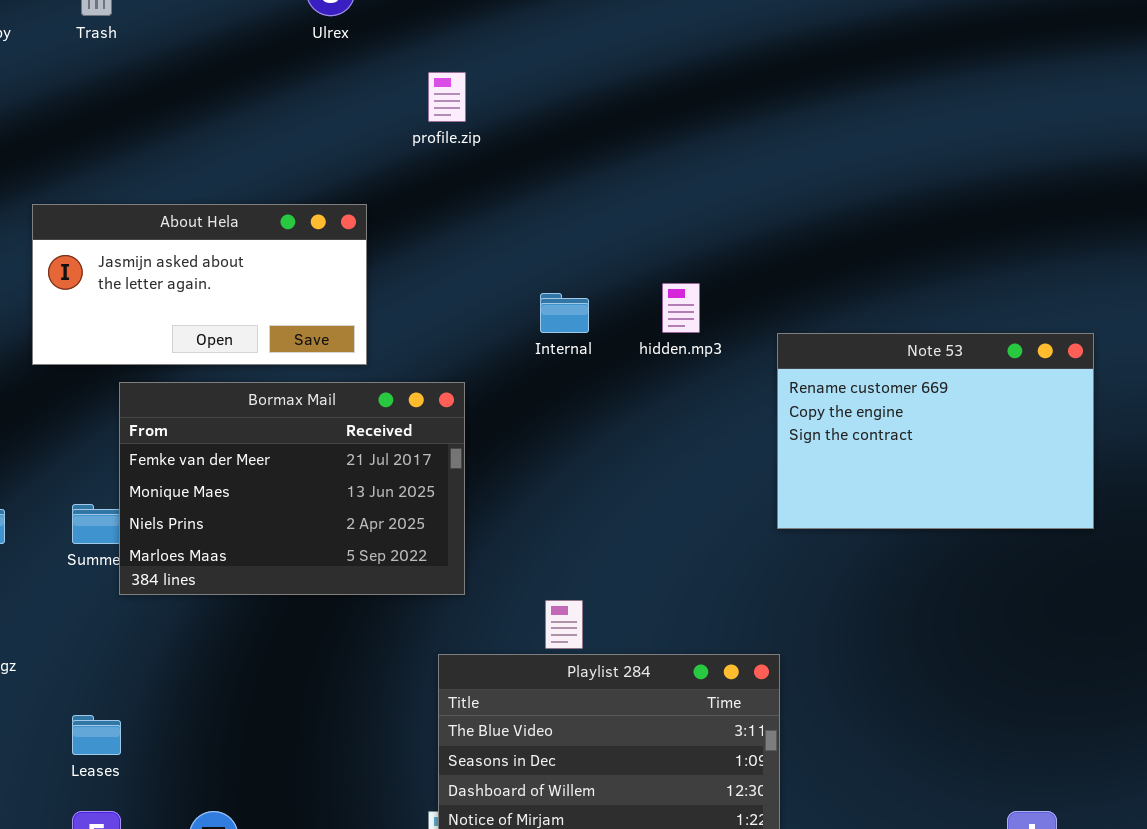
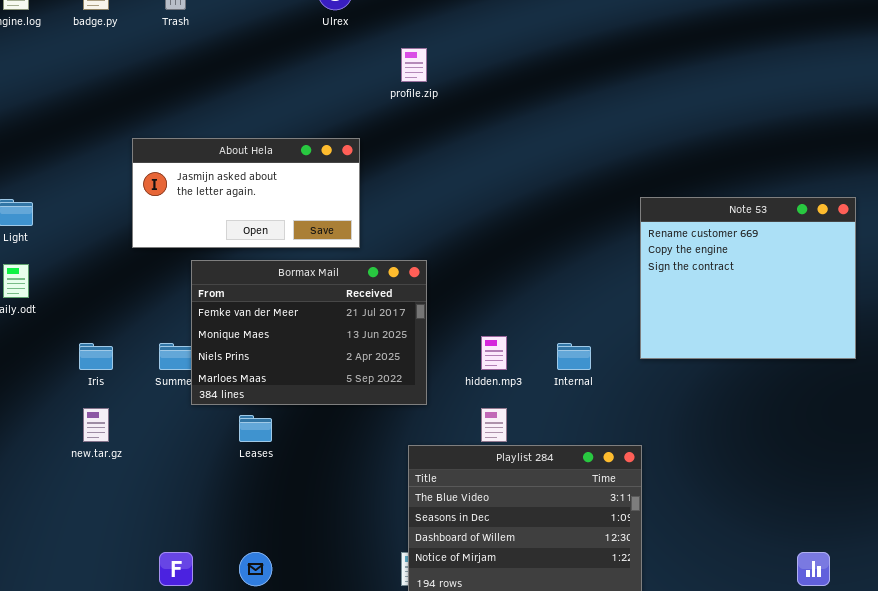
hidden.mp3: [662,283,700,333] -> [481,336,507,370], moved
Internal: [540,293,589,333] -> [557,343,591,370], moved
Note 53: [777,333,1094,529] -> [640,197,856,359], resized
Leases: [72,715,121,755] -> [239,415,272,442], moved

